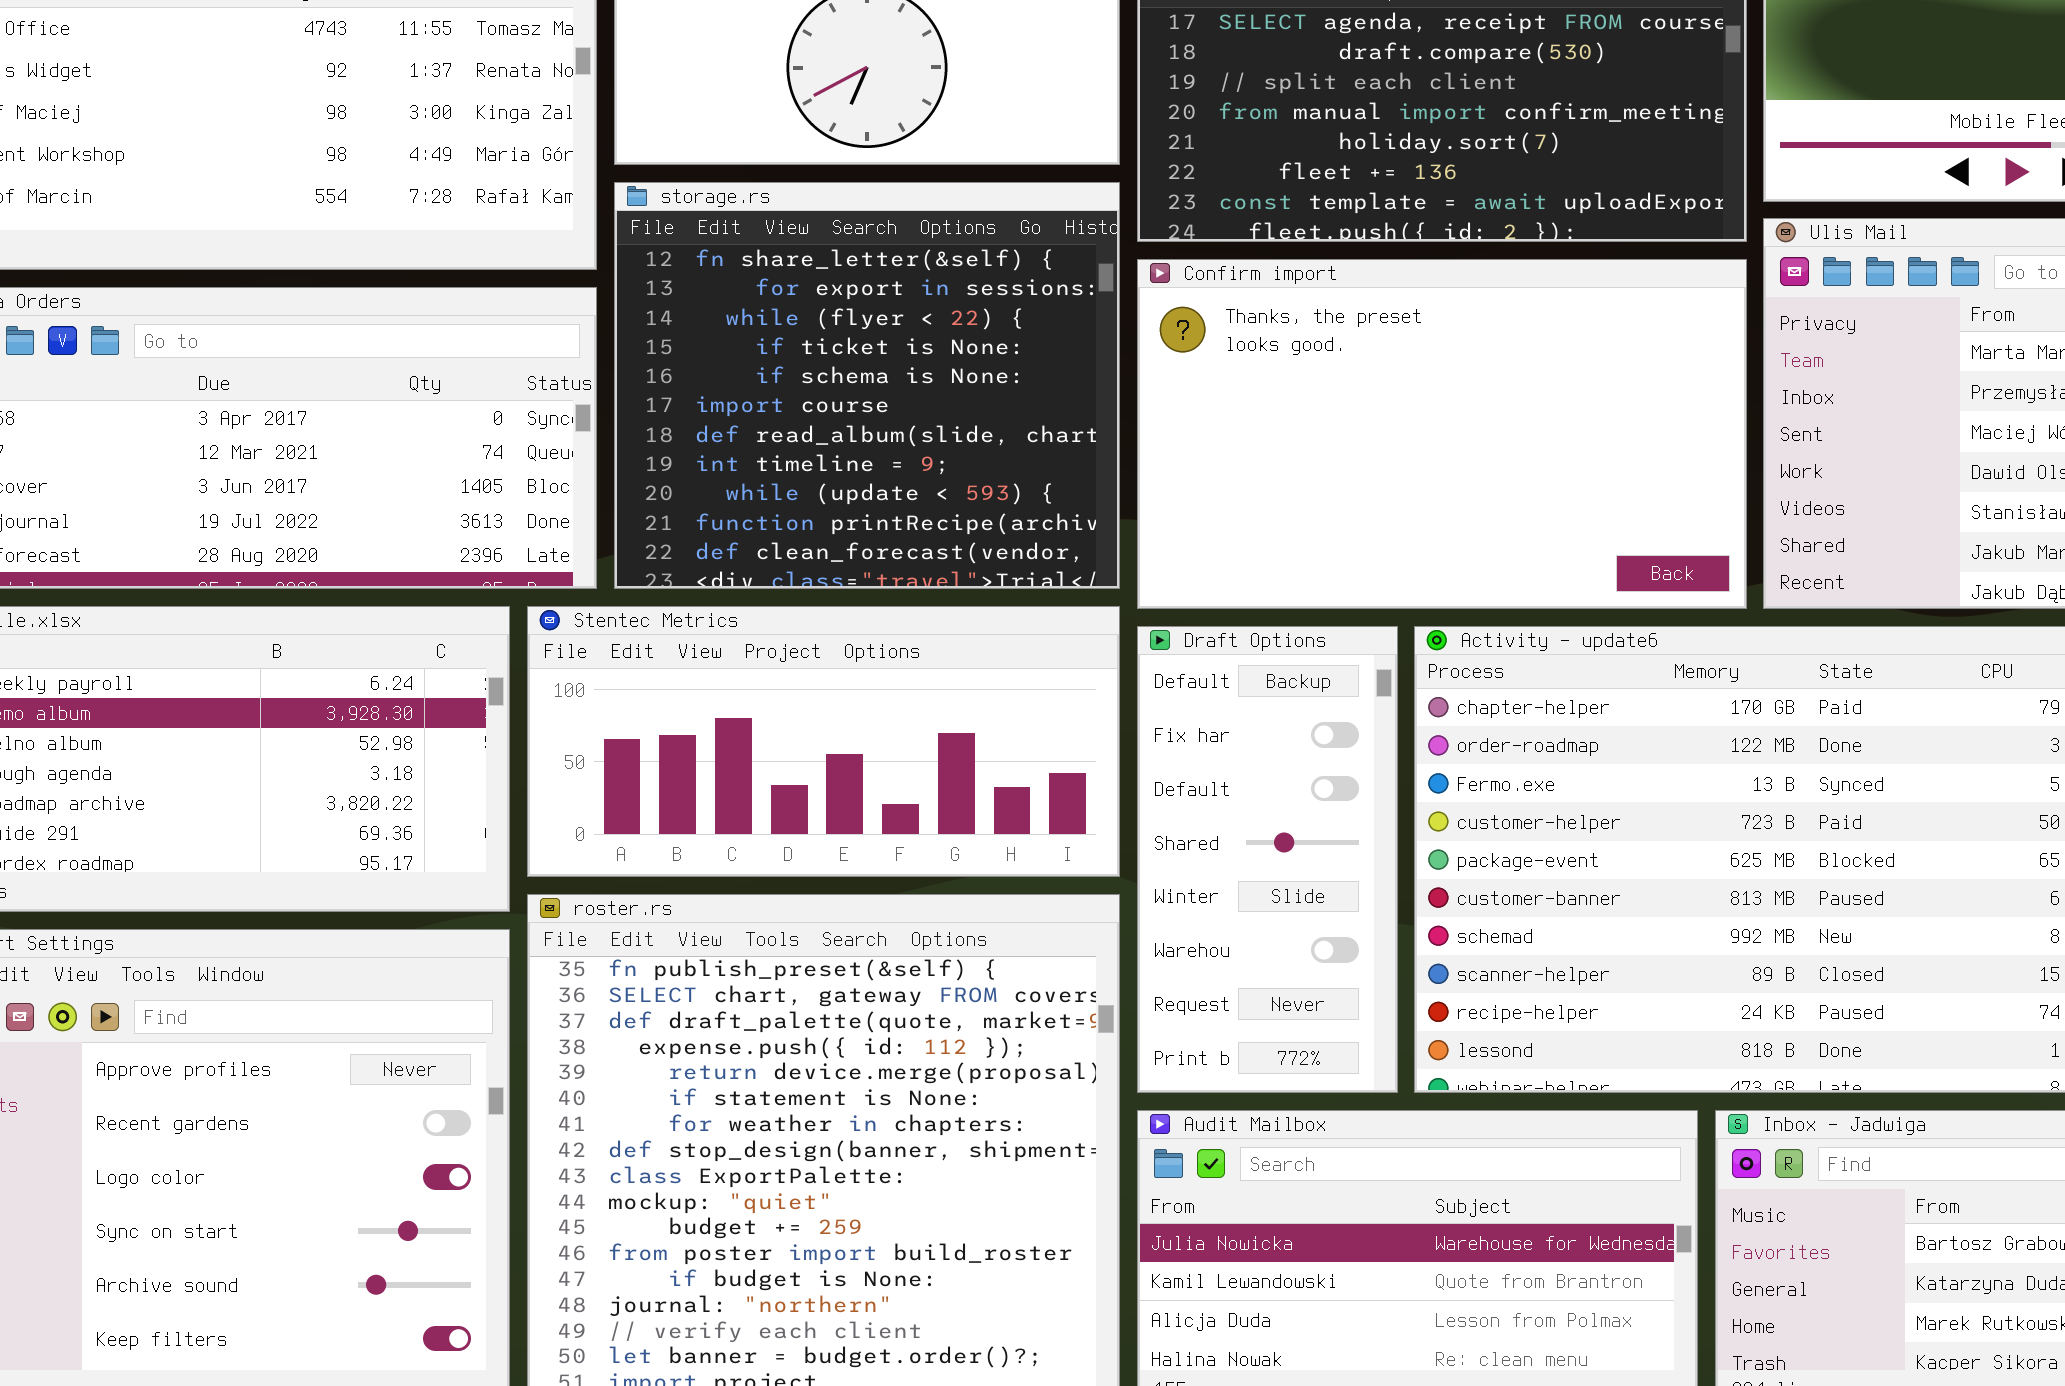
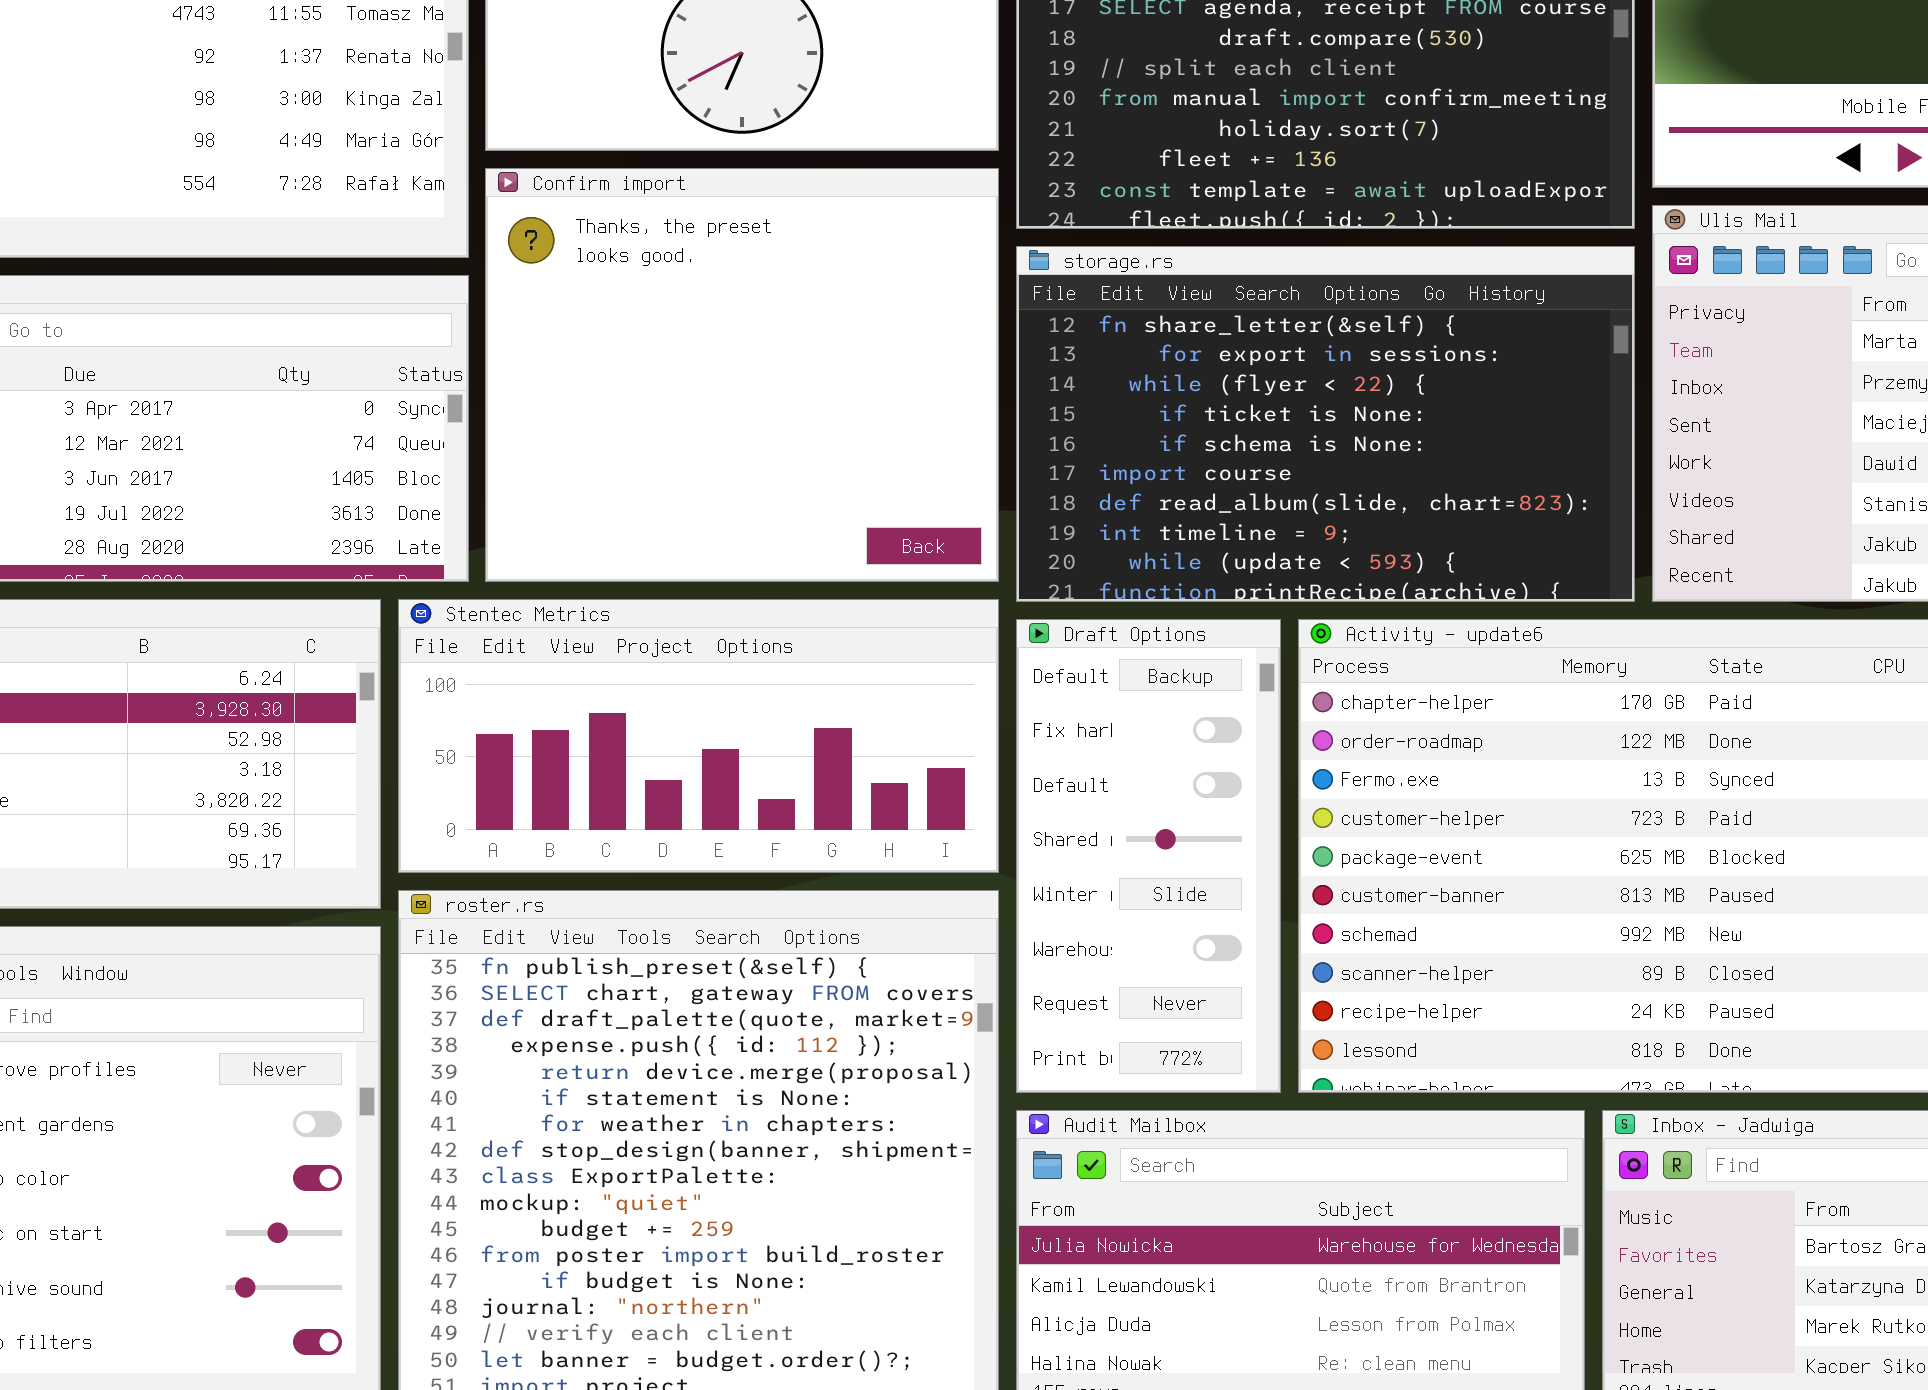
storage.rs: [614,182,1120,589] -> [1016,246,1635,602], moved, resized
Confirm import: [1137,259,1747,609] -> [485,168,999,582], moved, resized

